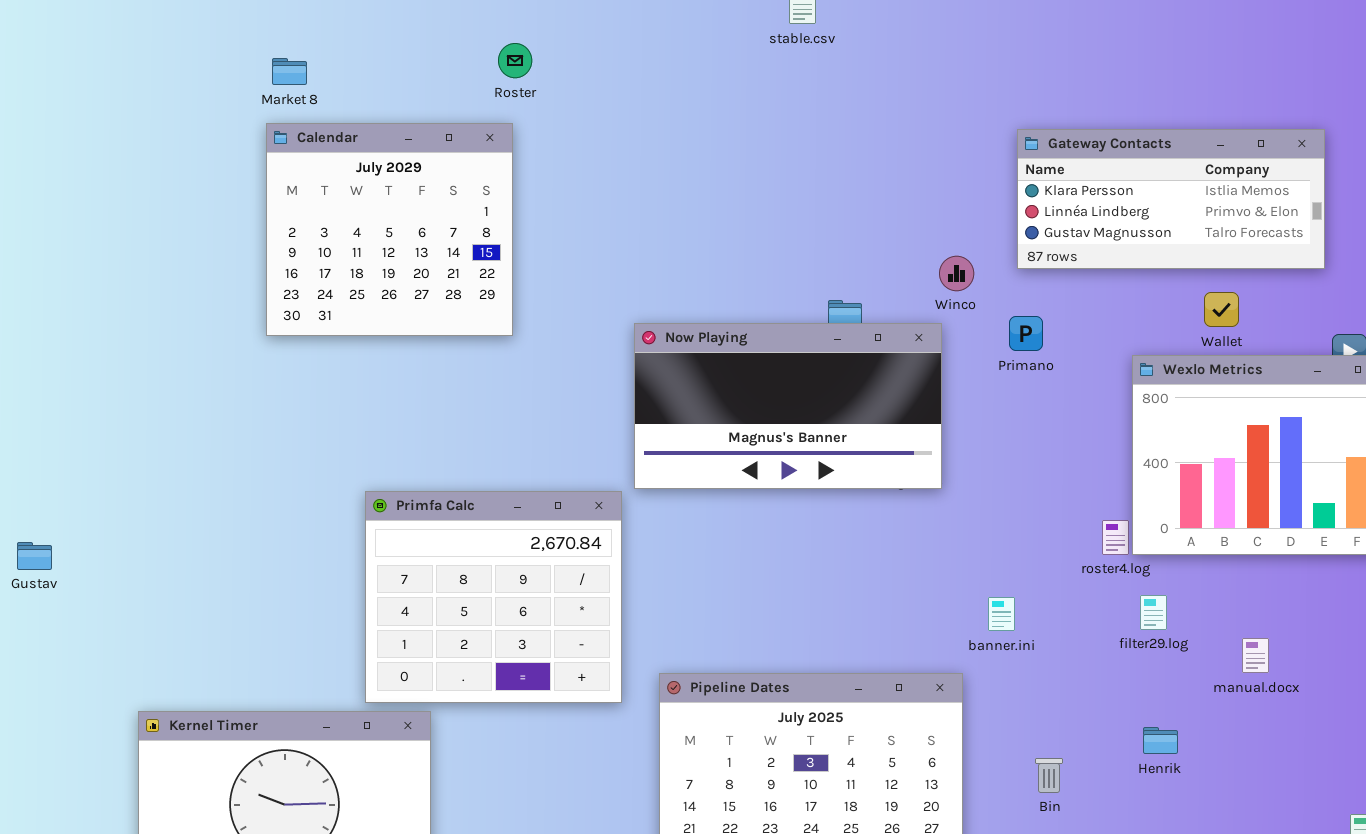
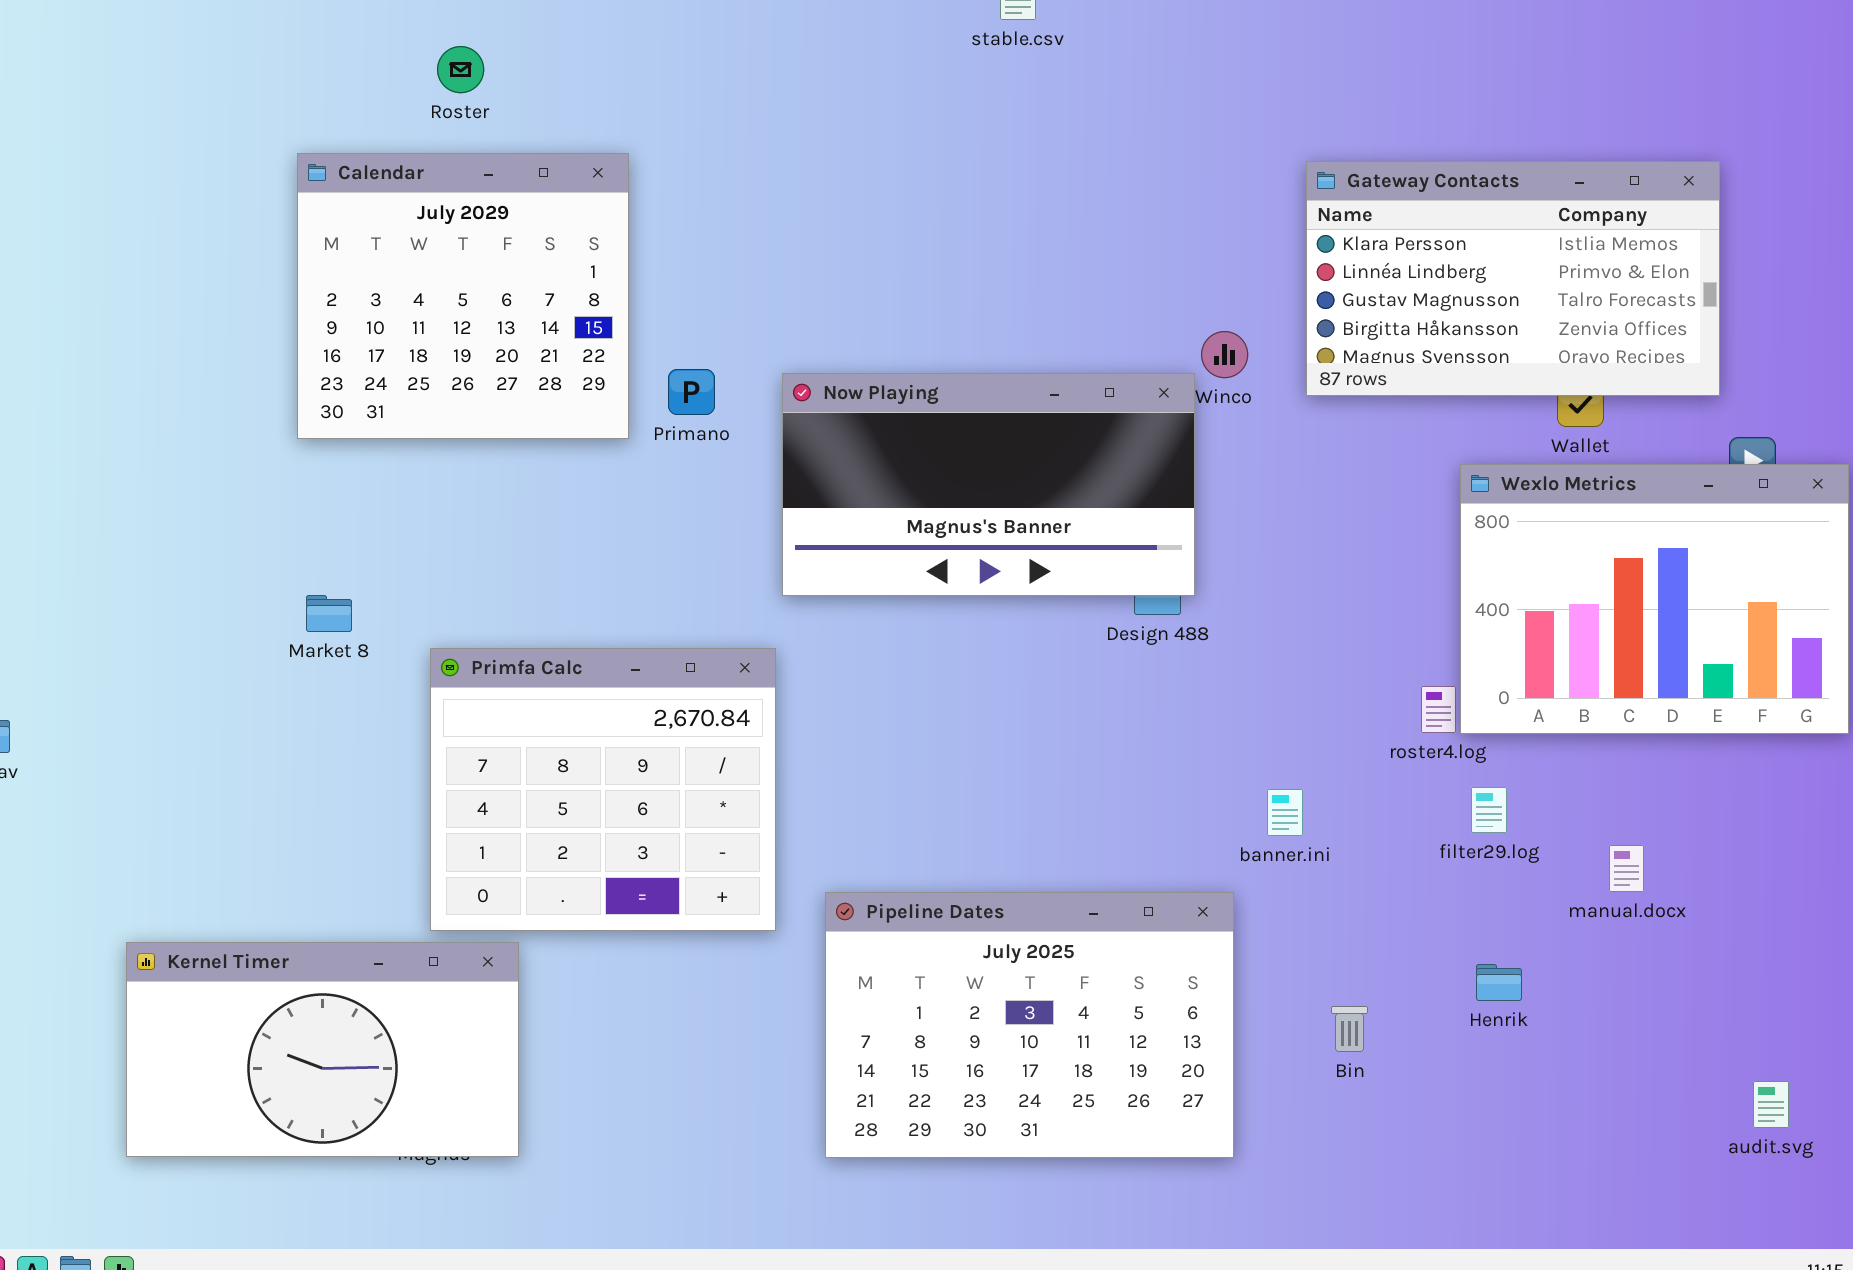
Roster: [498,43,532,78] -> [437,46,484,93], moved
Market 8: [272,58,307,85] -> [306,595,352,632], moved
Gateway Contacts: [1017,129,1325,269] -> [1306,161,1720,396], resized
Primano: [1009,316,1043,351] -> [668,369,715,415], moved
Now Playing: [634,323,942,489] -> [782,373,1195,596], moved

